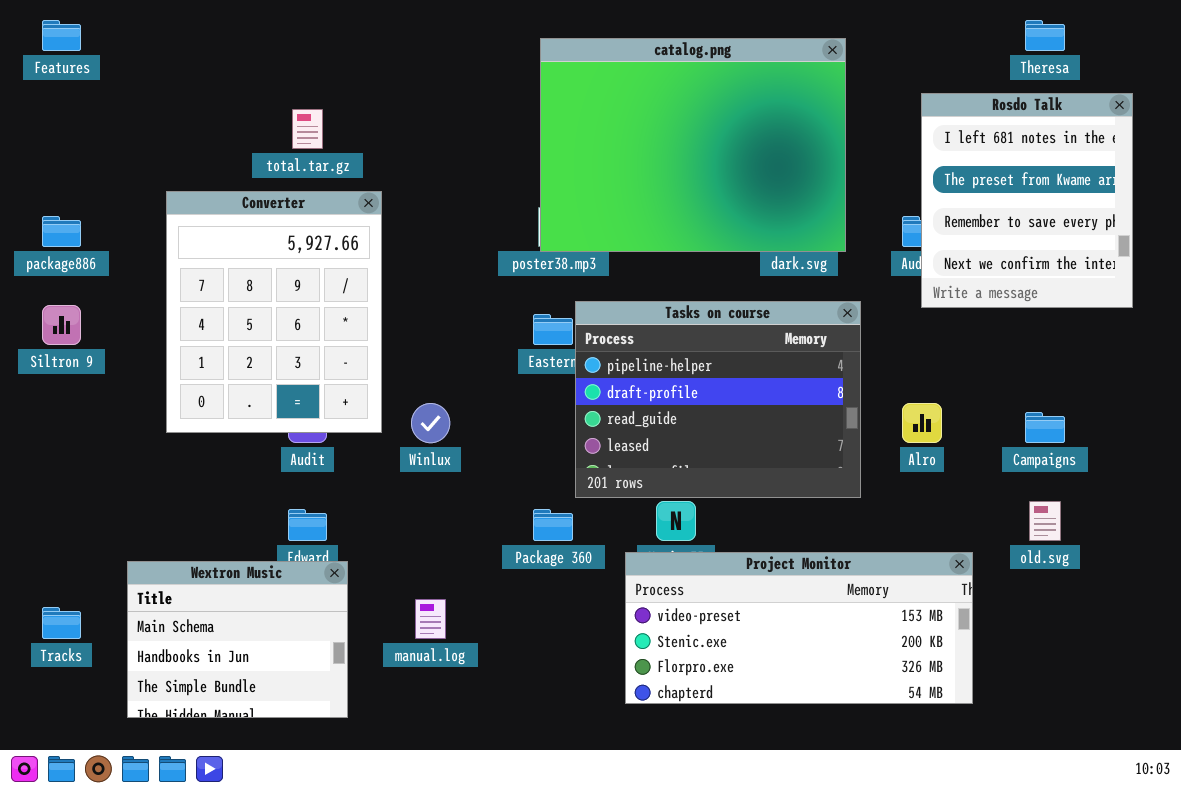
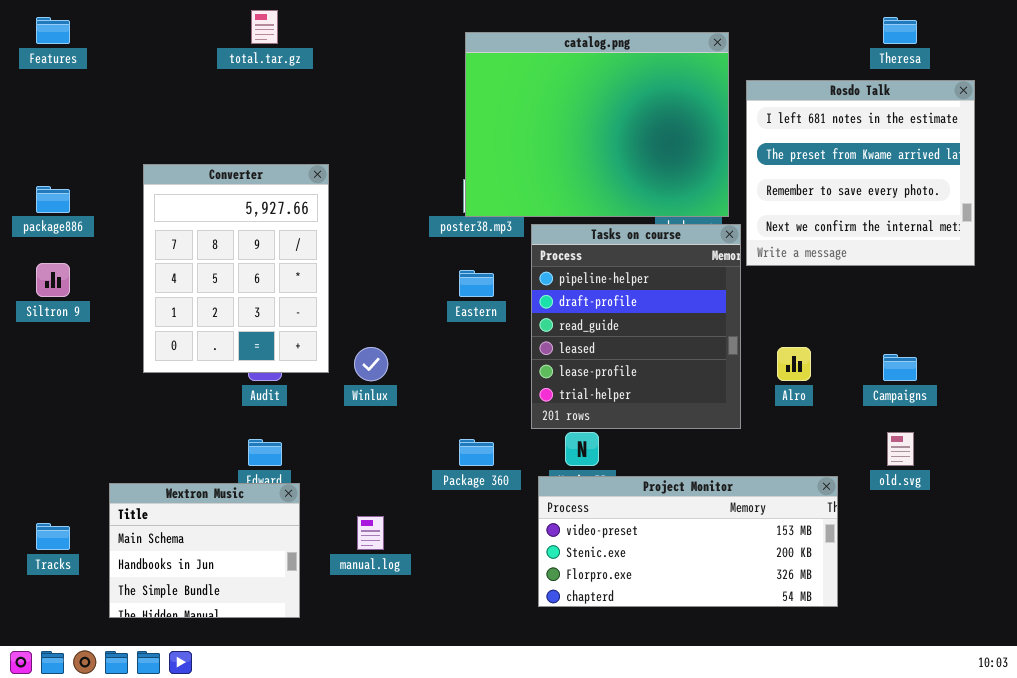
Rosdo Talk: [921,93,1133,308] -> [746,80,975,266], resized
total.tar.gz: [292,109,323,149] -> [251,10,278,44], moved
Tasks on course: [575,301,861,498] -> [531,224,741,429], resized

